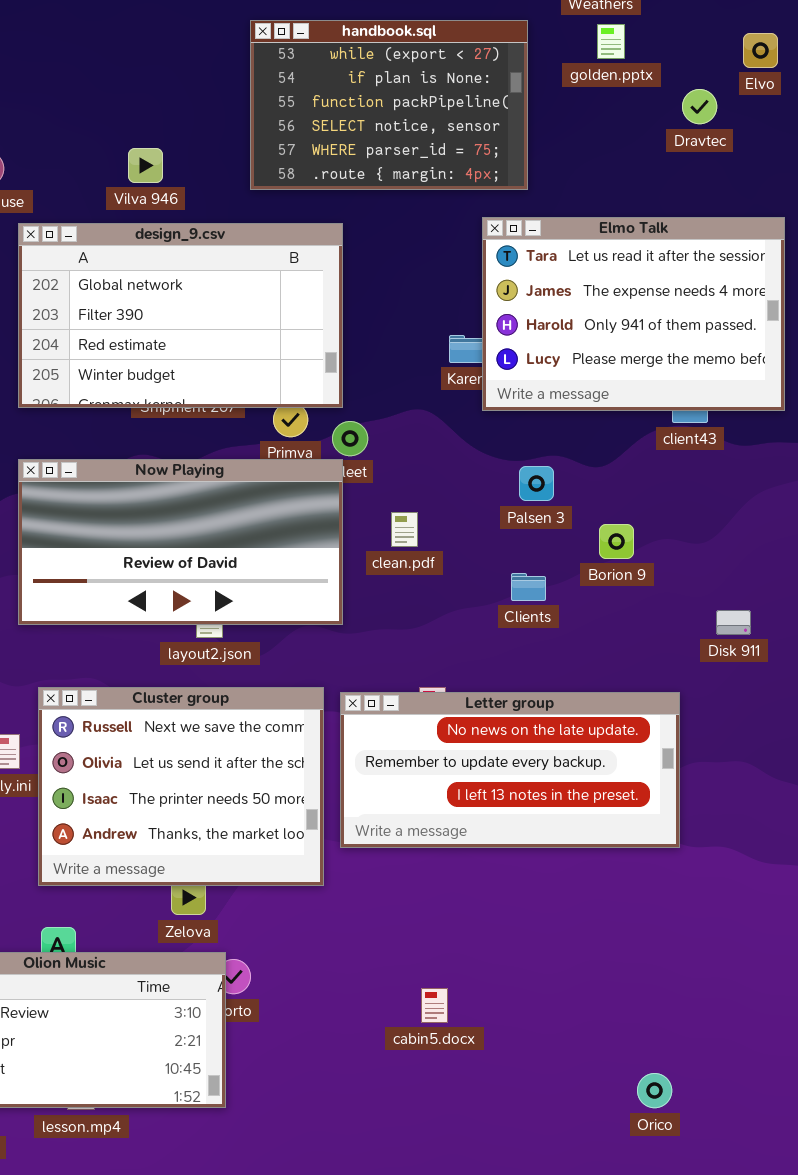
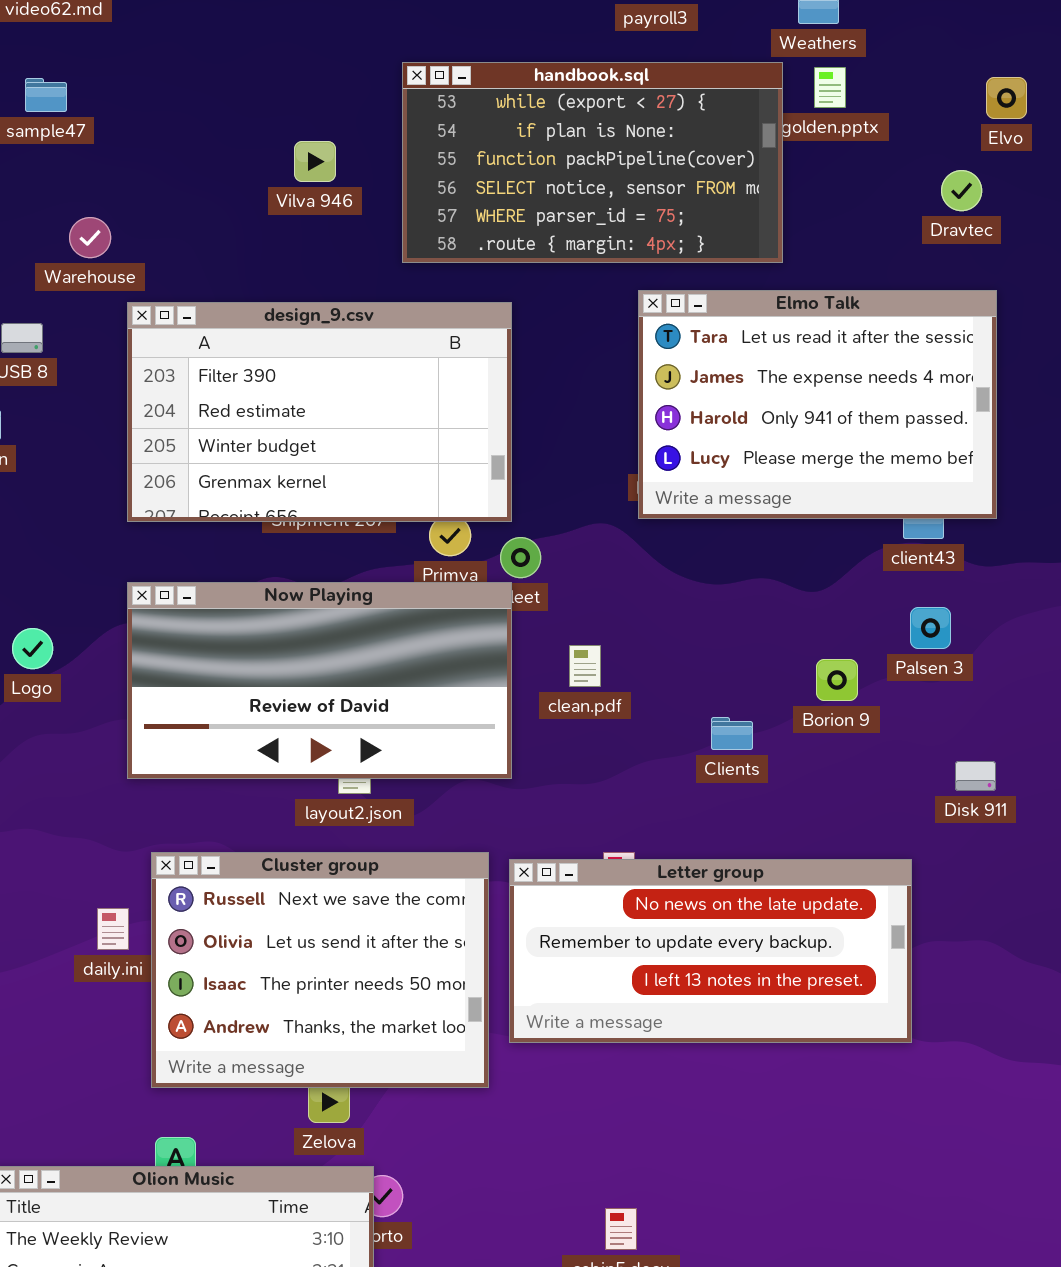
handbook.sql: [250,20,528,190] -> [402,62,783,263], resized
Dravtec: [682,89,717,124] -> [941,170,982,211], moved
Vilva 946: [128,148,163,183] -> [294,141,336,182], moved
Elmo Talk: [482,217,785,411] -> [638,290,997,519], moved
design_9.csv: [18,223,343,408] -> [127,302,512,522], scrolled down 1 row
Palsen 3: [519,466,554,501] -> [910,607,951,649], moved

